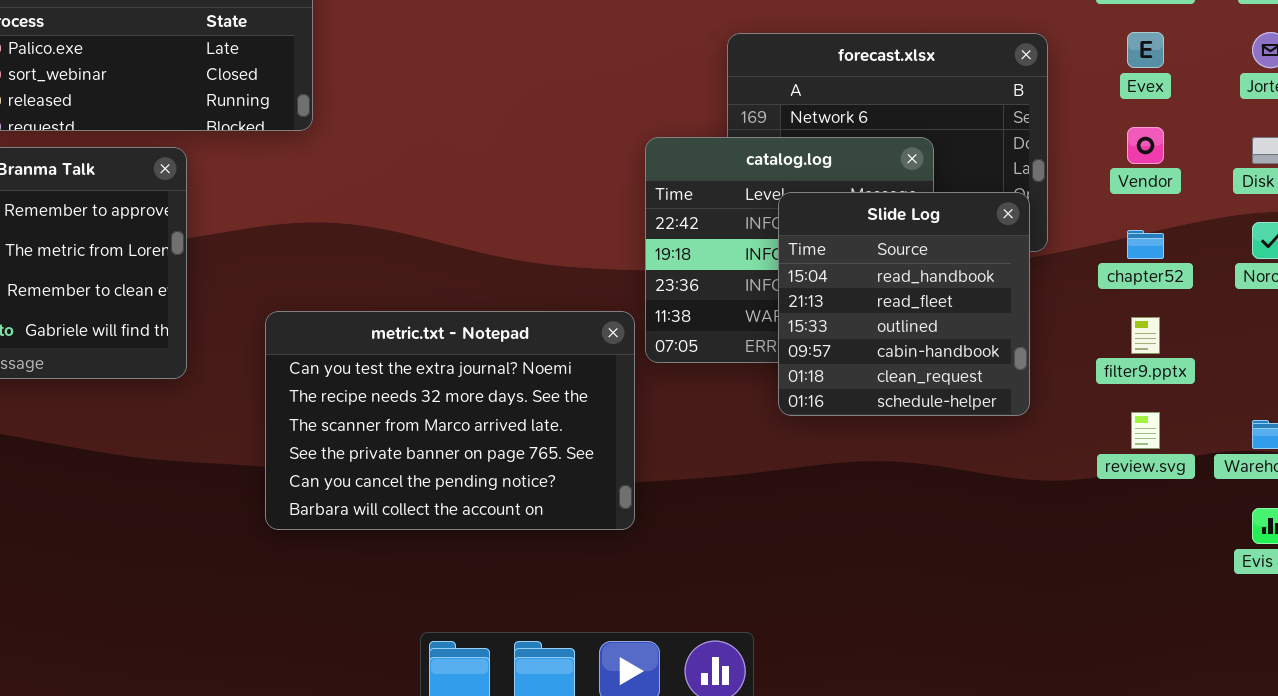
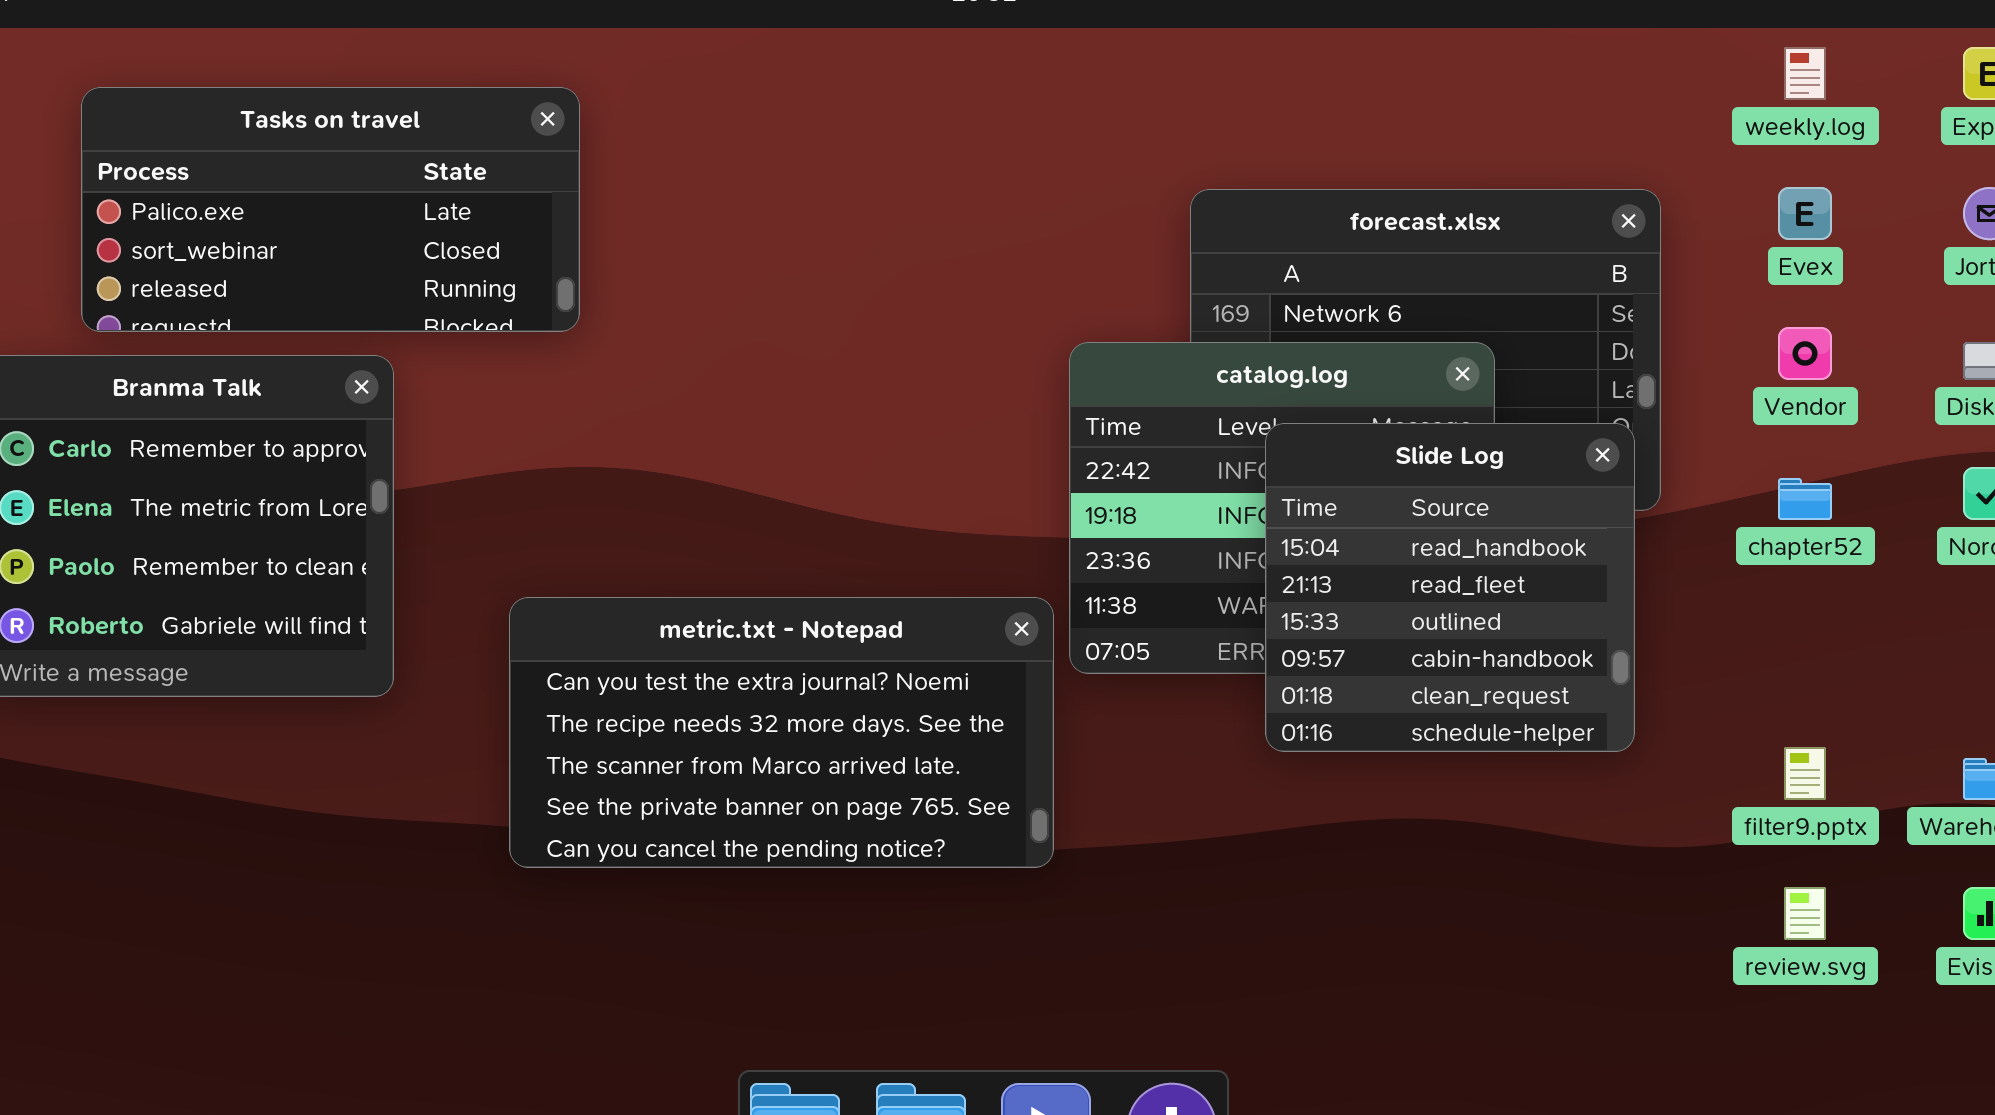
metric.txt - Notepad: [265,311,635,530] -> [509,597,1054,868], resized
filter9.pptx: [1131,317,1160,354] -> [1784,747,1826,800], moved
review.svg: [1131,412,1160,449] -> [1784,887,1826,940], moved

